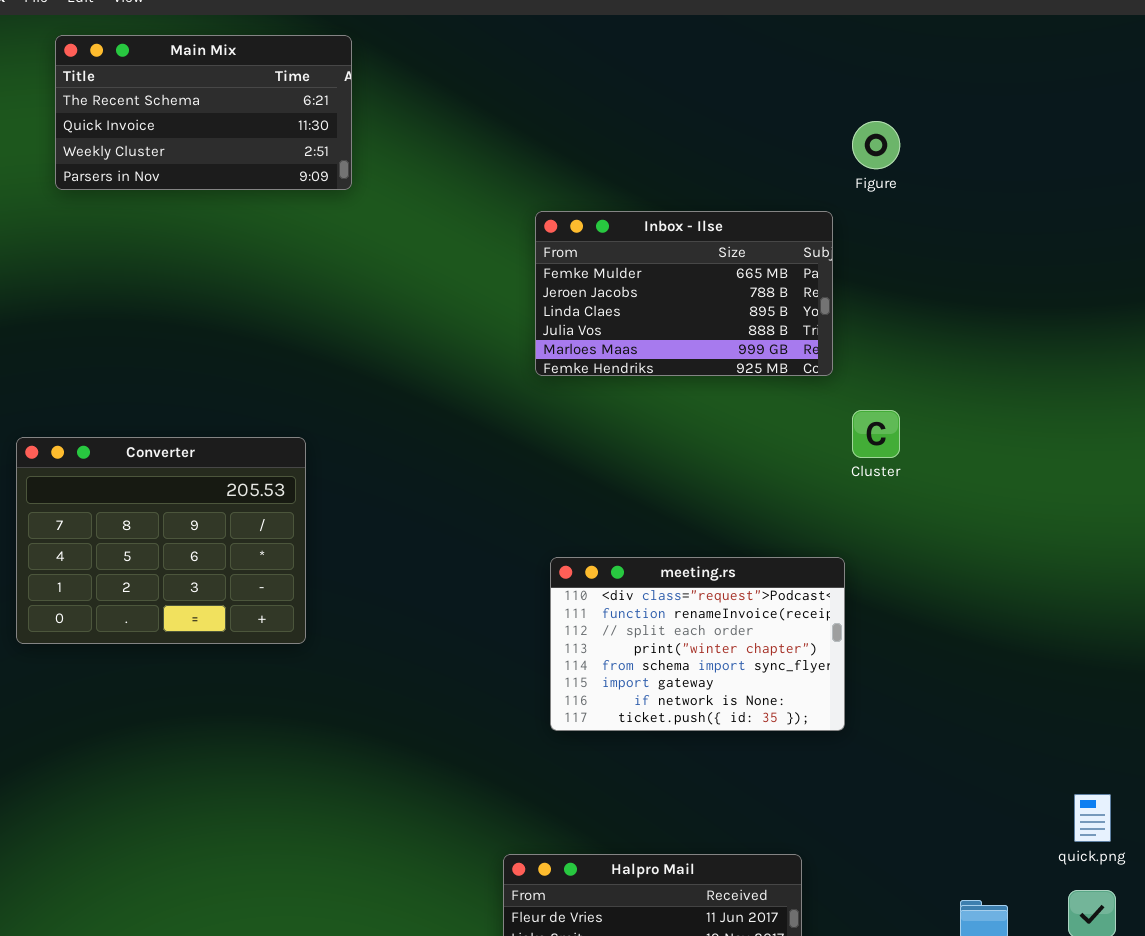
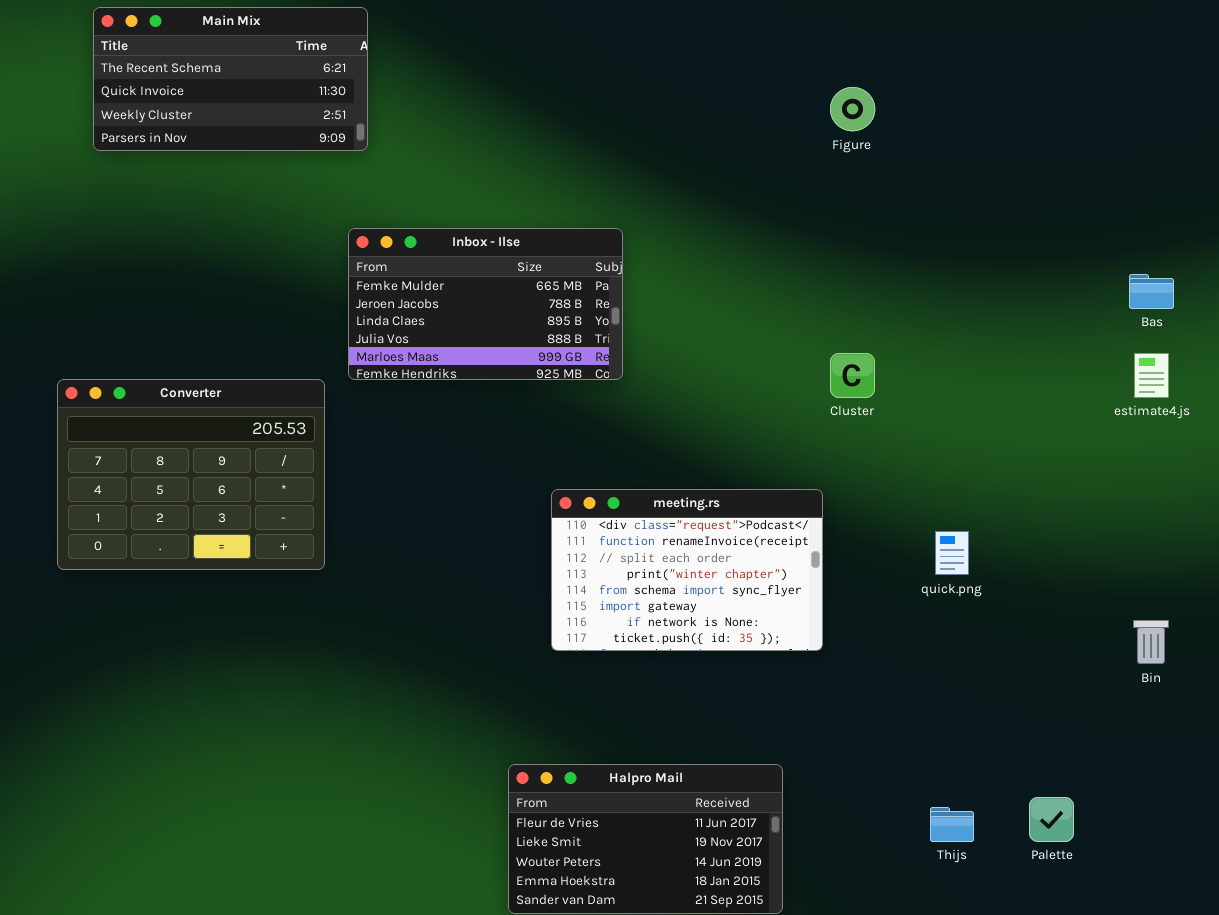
Inbox - Ilse: [535,211,833,376] -> [348,228,623,380], moved
quick.png: [1074,794,1111,842] -> [935,531,969,575], moved

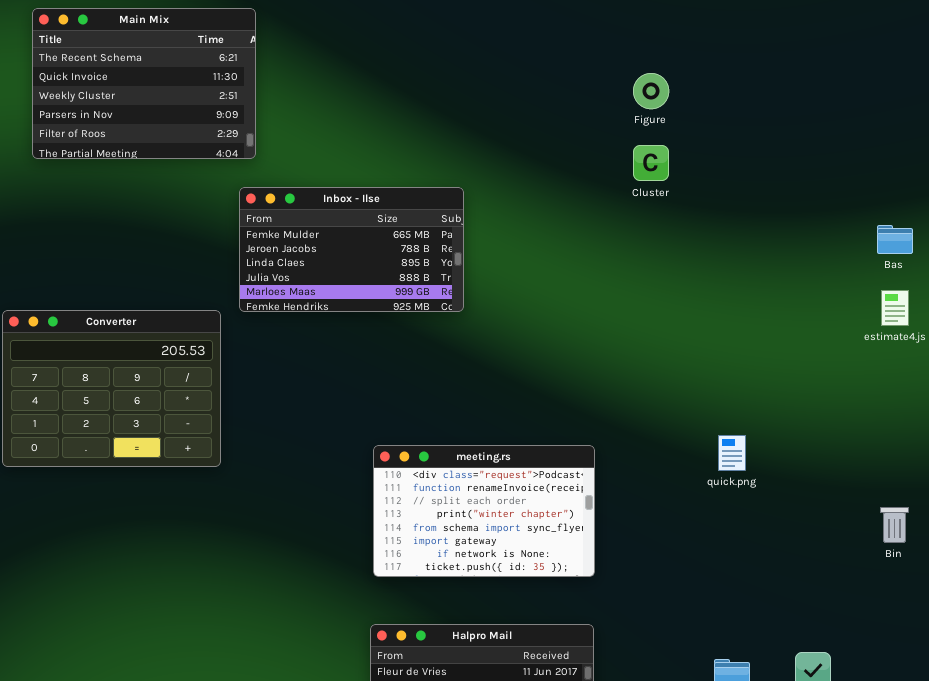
Main Mix: [93,7,368,151] -> [32,8,256,159], resized
Cluster: [830,353,875,398] -> [633,145,669,181], moved
meeting.rs: [551,489,823,651] -> [373,445,595,577], moved

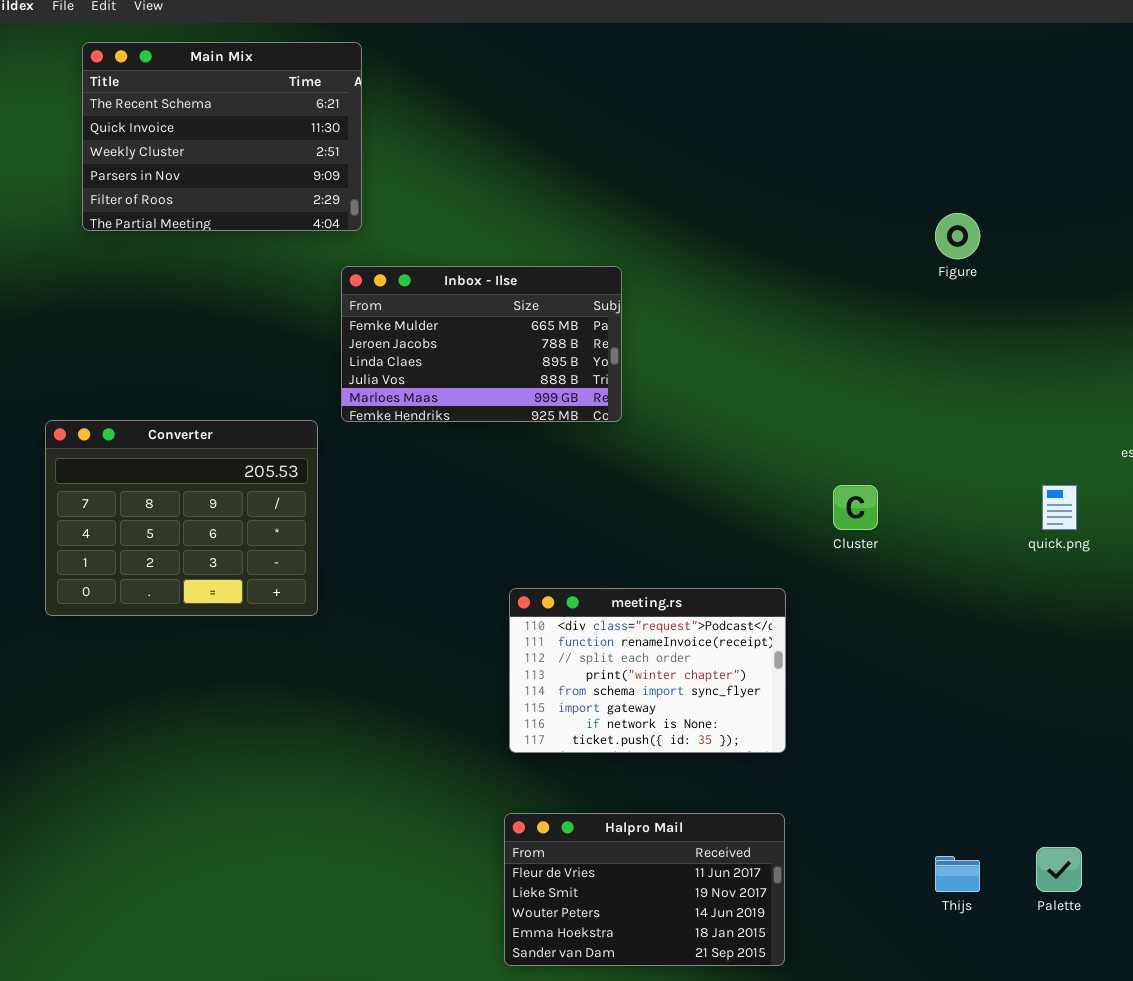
Figure: [633,73,669,109] -> [935,213,980,259], moved
Cluster: [633,145,669,181] -> [833,485,878,530], moved
quick.png: [718,435,746,471] -> [1042,485,1077,530], moved

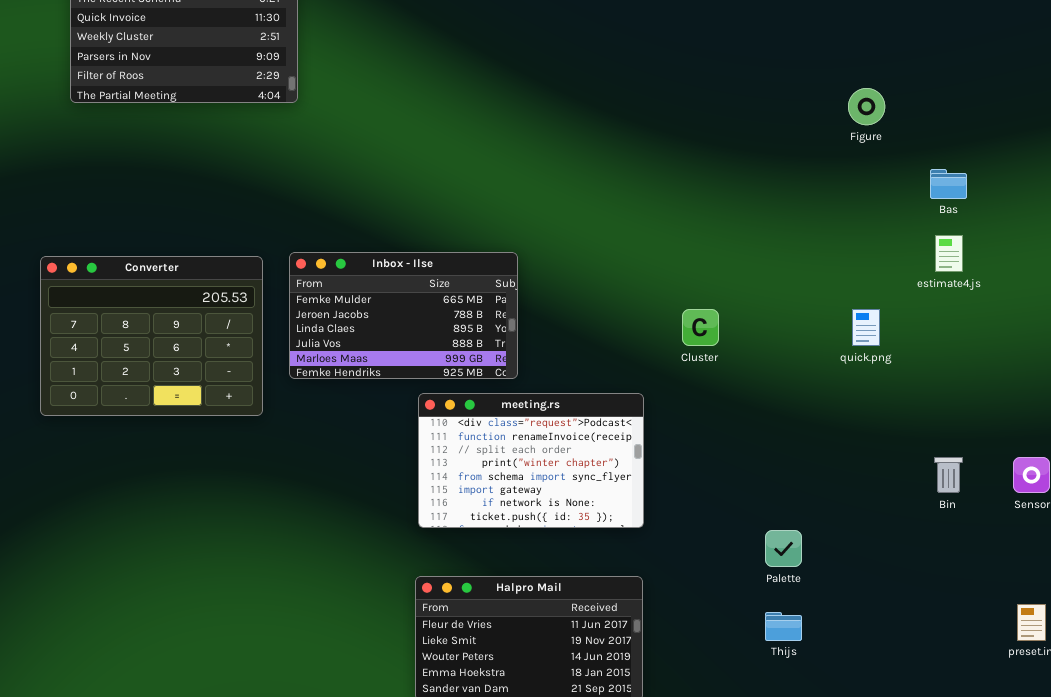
Figure: [935,213,980,259] -> [848,88,885,125], moved
Inbox - Ilse: [341,266,622,422] -> [289,252,518,379], moved
Palette: [1036,847,1082,892] -> [765,530,802,567], moved

